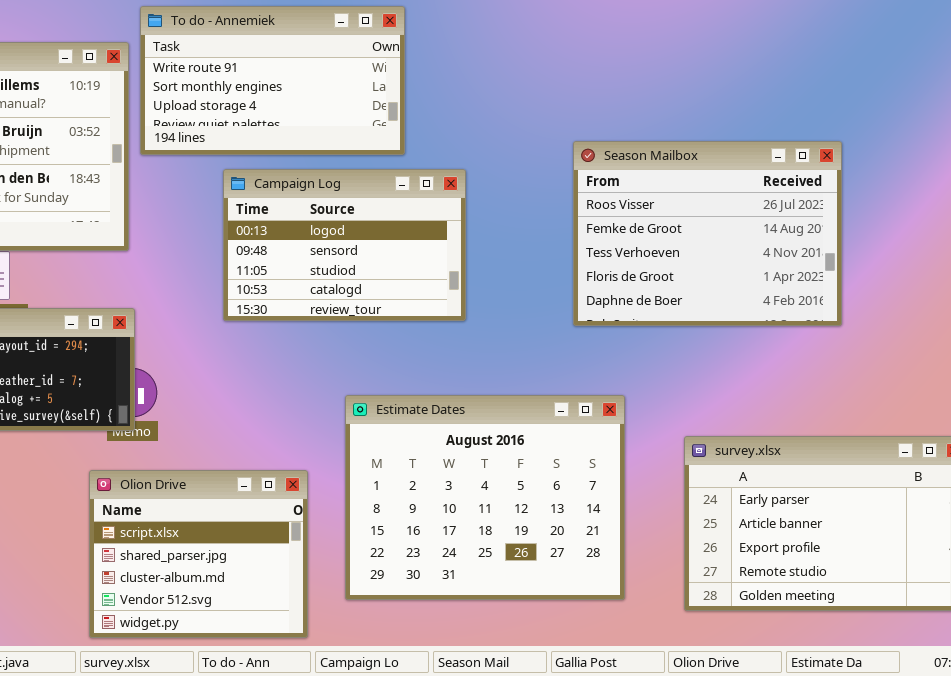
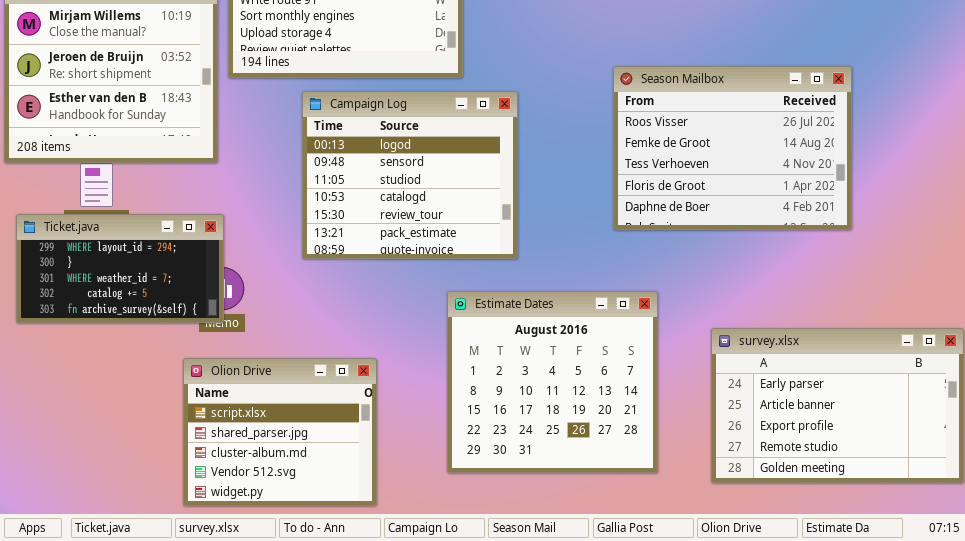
Campaign Log: [223,169,466,321] -> [302,91,518,259], resized
Estimate Dates: [345,395,625,600] -> [447,291,658,473], resized

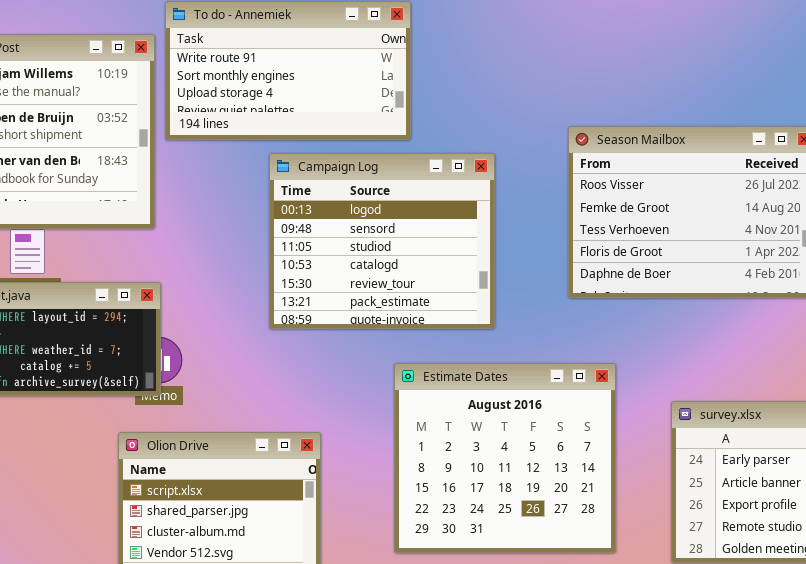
Campaign Log: [302,91,518,259] -> [269,153,495,329], moved

